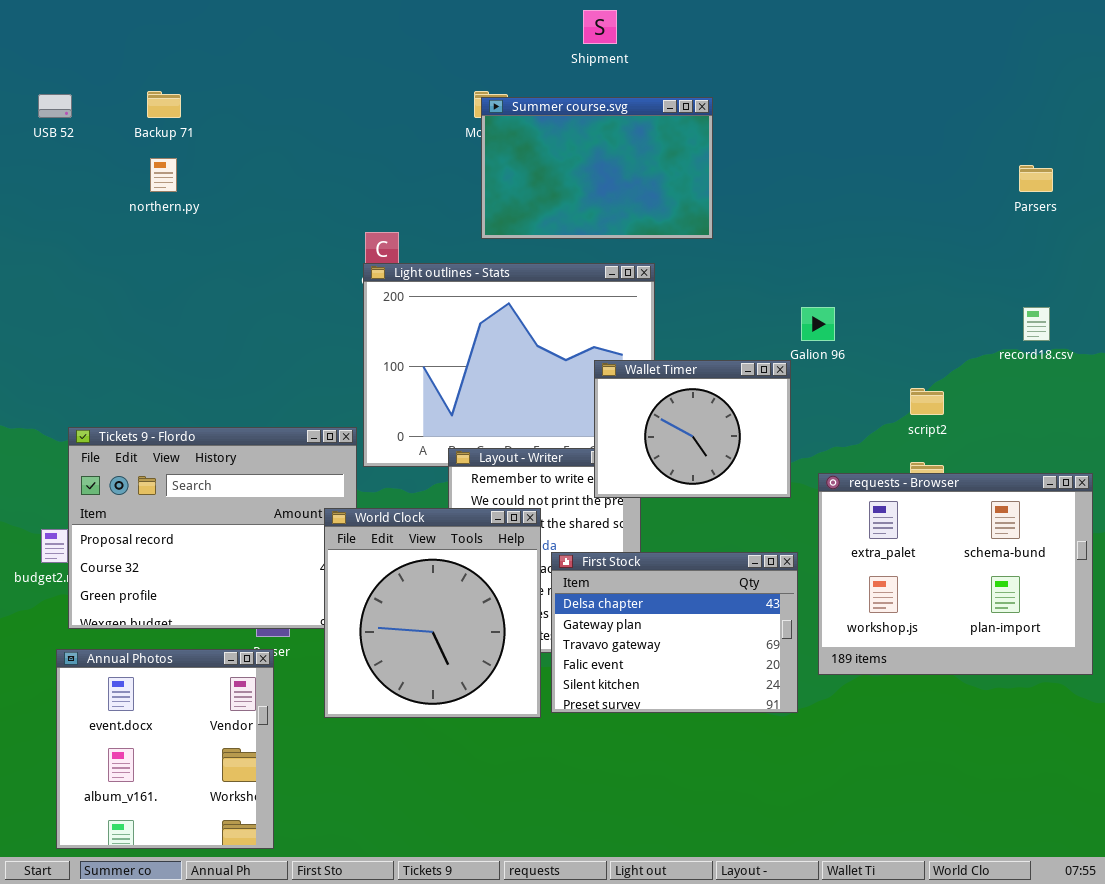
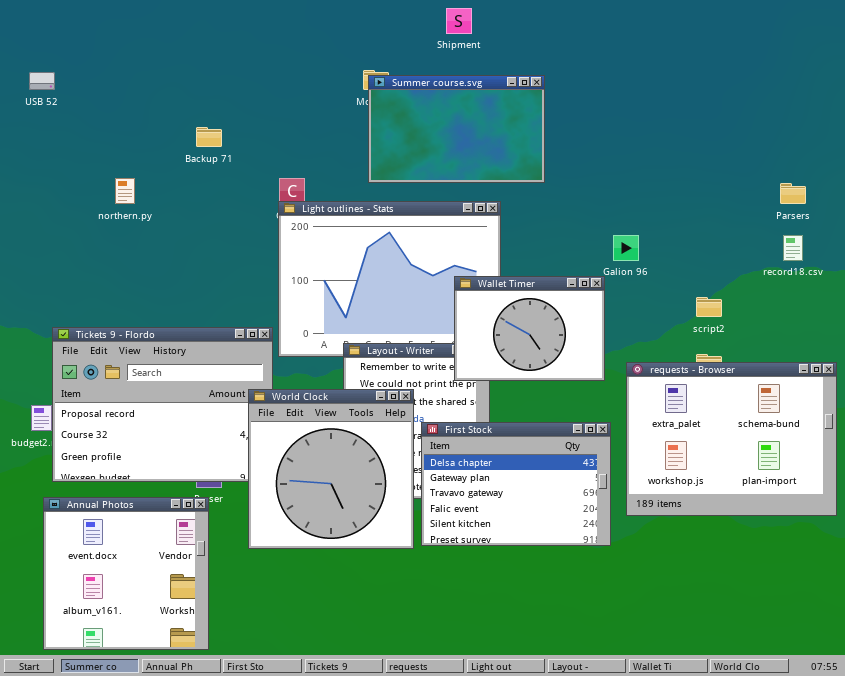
Backup 71: [147,91,181,118] -> [196,127,222,147], moved
northern.py: [150,158,177,192] -> [115,178,135,204], moved
Parsers: [1019,165,1053,192] -> [780,183,806,204], moved

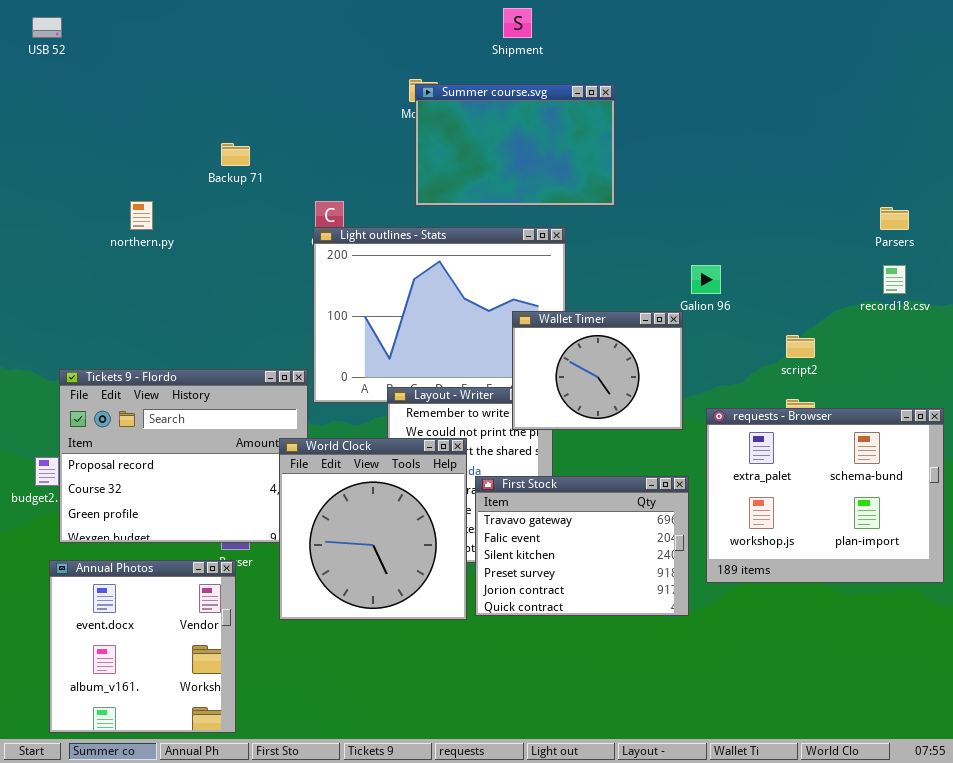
USB 52: [29,72,55,90] -> [32,17,62,38], moved
First Stock: [421,422,611,546] -> [475,476,689,616], scrolled down 2 rows

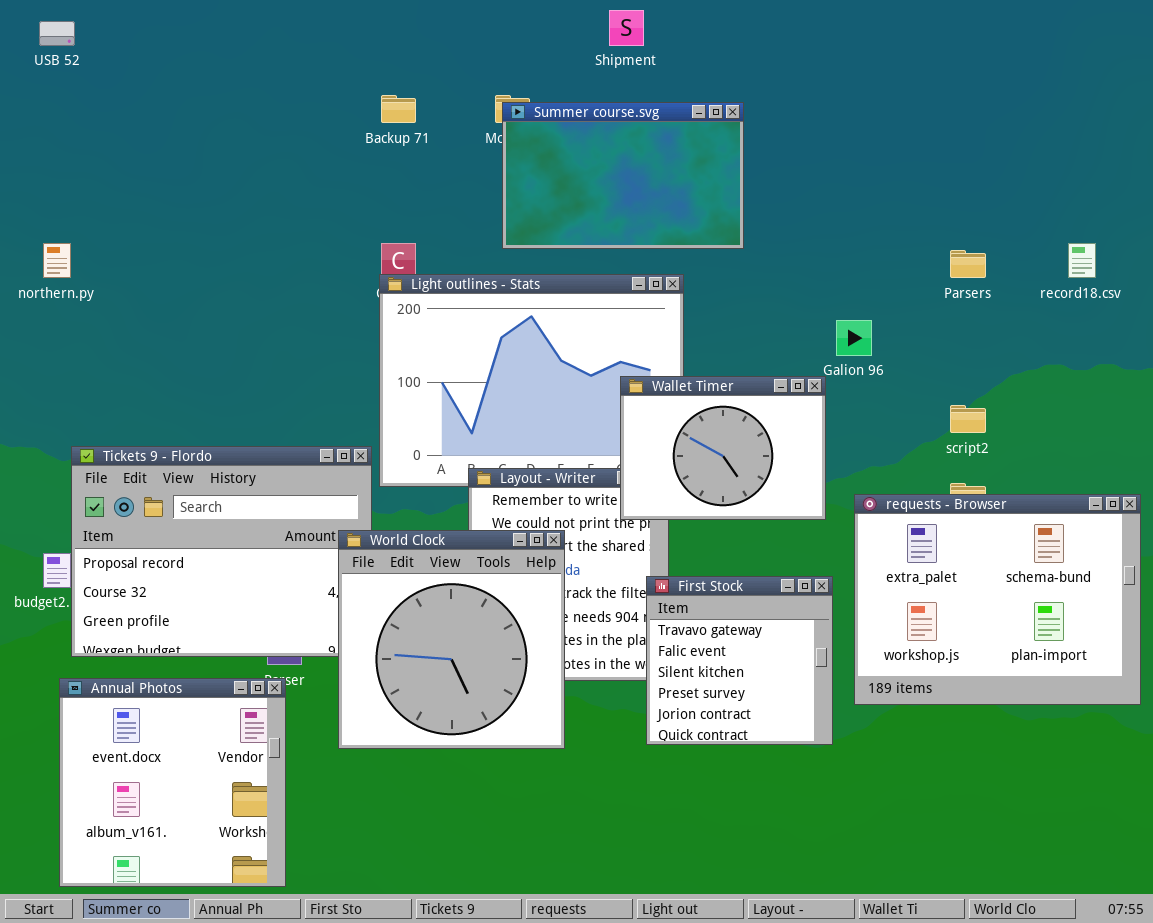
Backup 71: [221,143,250,166] -> [381,95,416,123], moved
northern.py: [130,201,153,230] -> [43,243,71,278], moved
Parsers: [880,207,909,230] -> [950,250,986,278], moved
record18.csv: [883,265,906,294] -> [1068,243,1096,278], moved
First Stock: [475,476,689,616] -> [646,576,833,745], resized

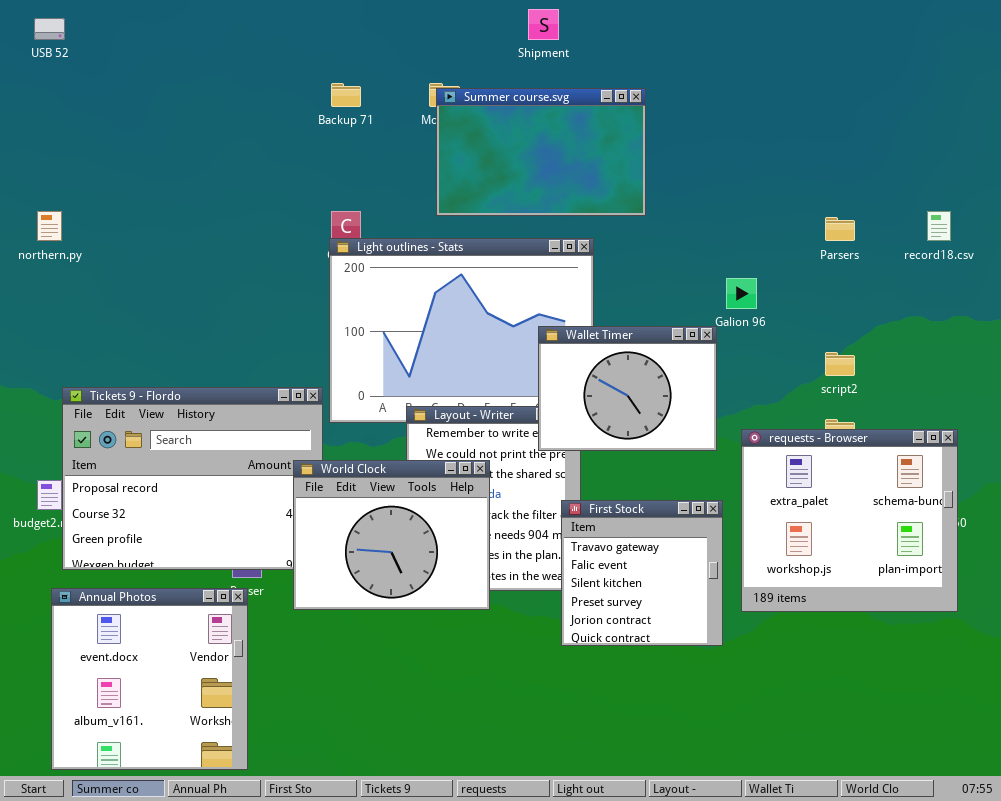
requests - Browser: [854,494,1141,705] -> [741,429,958,612], resized
World Clock: [338,530,565,749] -> [293,460,490,610], resized

